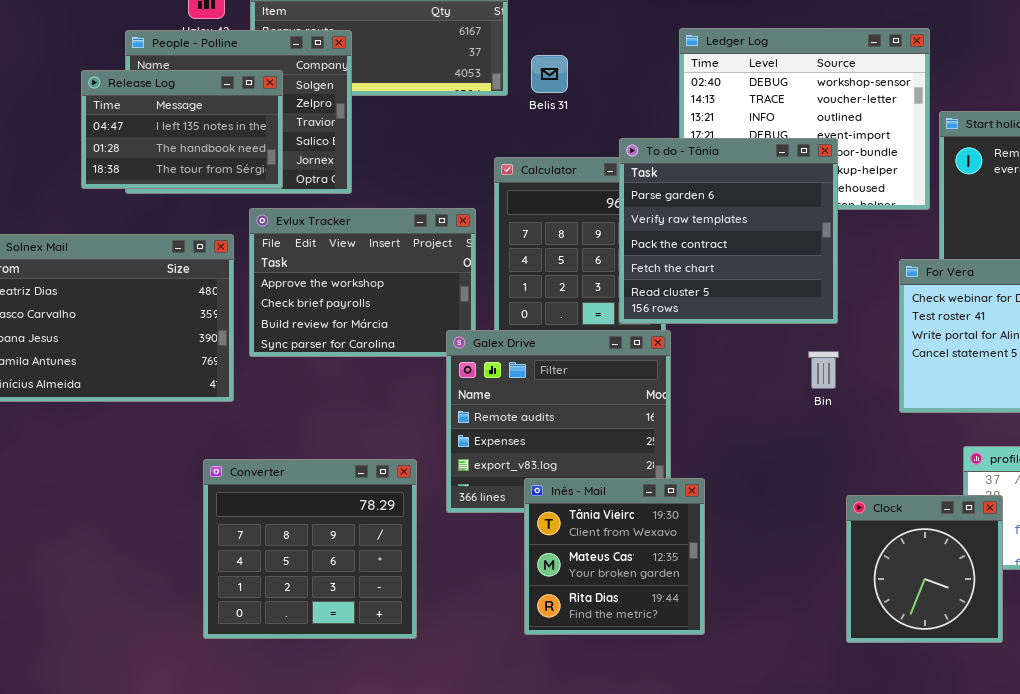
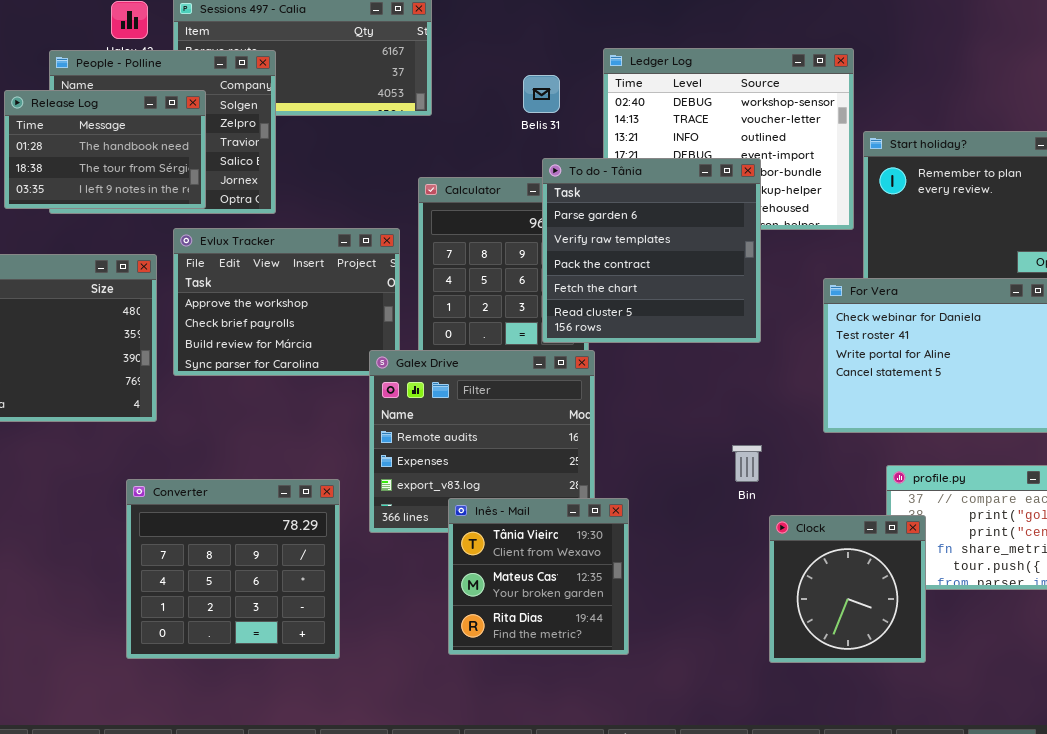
Belis 31: [531,55,568,93] -> [523,75,560,113], moved
Release Log: [81,70,283,189] -> [4,90,206,209], scrolled down 1 row
Bin: [808,351,839,389] -> [732,445,762,482], moved

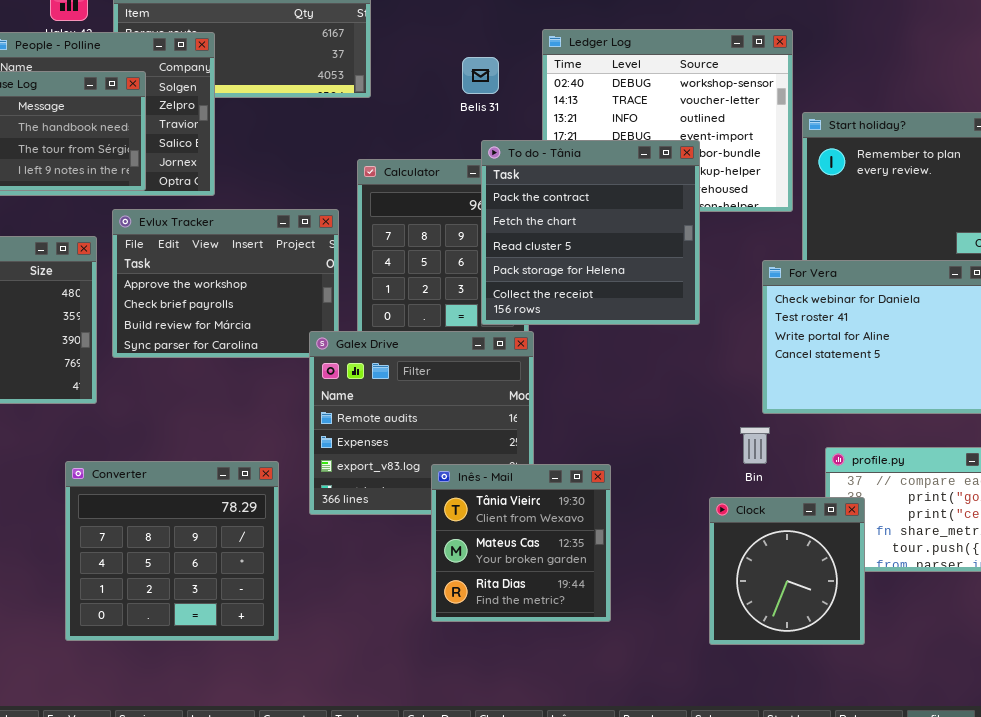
To do - Tânia: [542,158,761,343] -> [481,140,700,325], scrolled down 2 rows
Bin: [732,445,762,482] -> [740,427,770,464], moved
Inês - Mail: [448,498,629,655] -> [431,464,611,622], moved

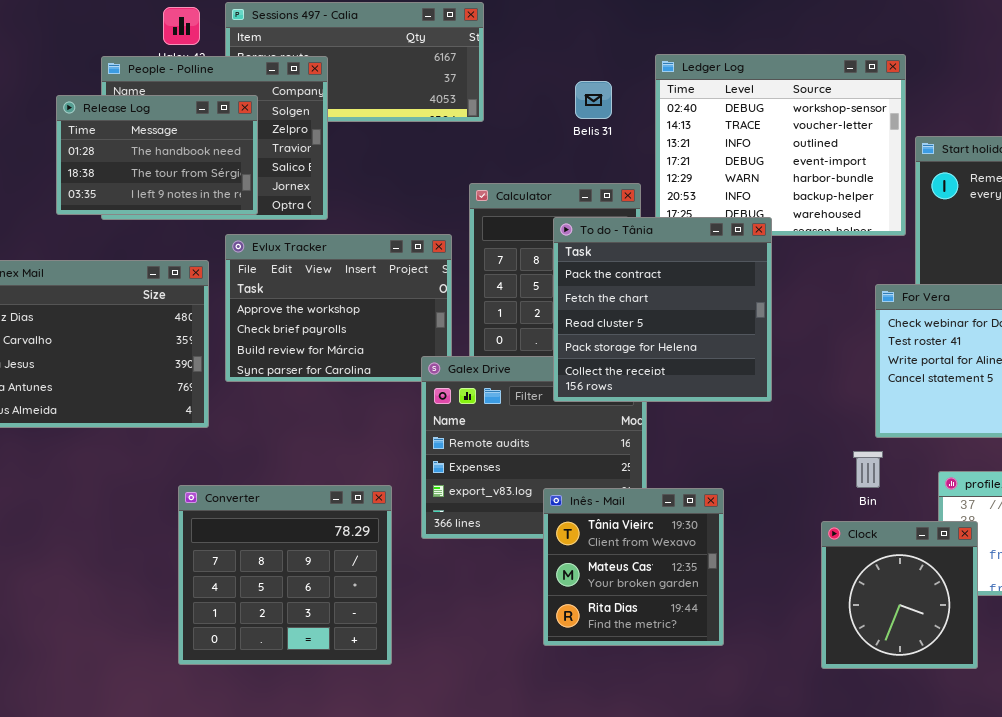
To do - Tânia: [481,140,700,325] -> [553,217,772,402], moved

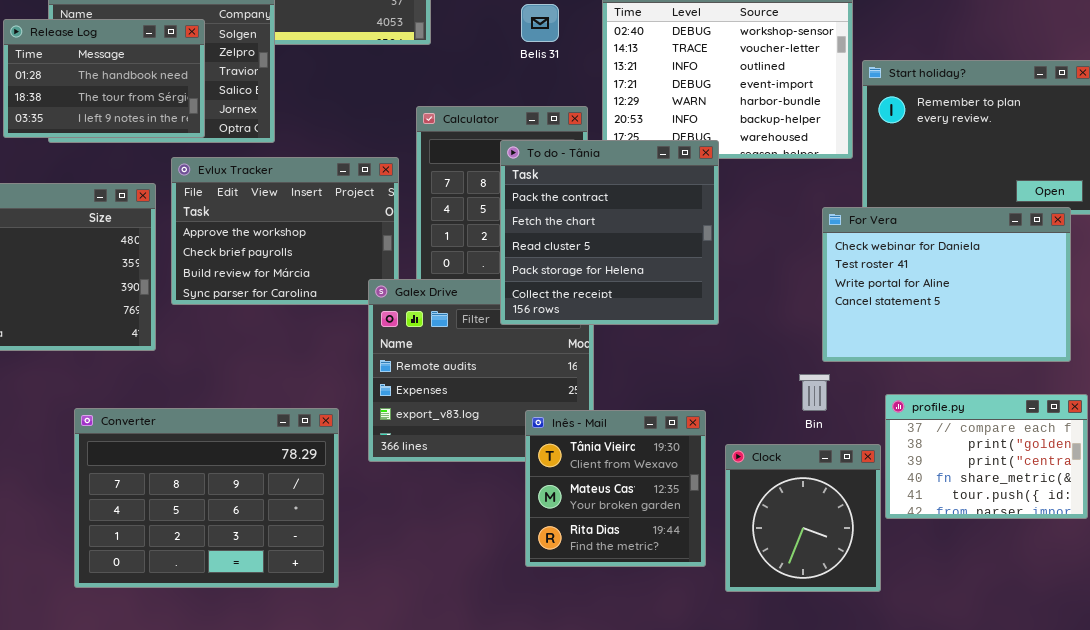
Converter: [178,485,392,665] -> [74,408,339,588], resized
Inês - Mail: [543,488,724,646] -> [525,410,706,567], moved
Clock: [821,521,978,669] -> [725,444,881,592], moved

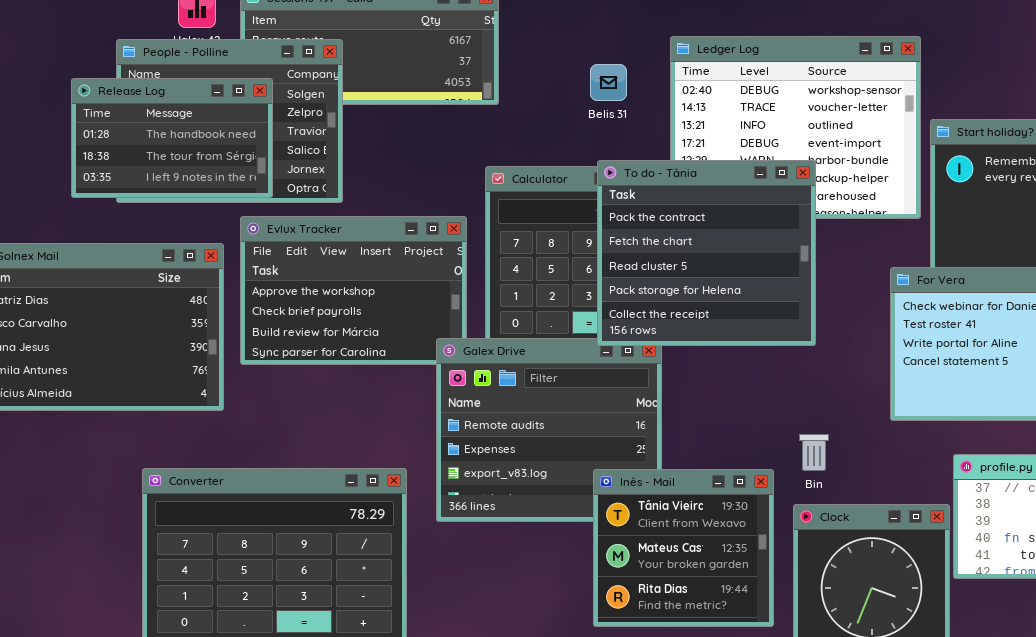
To do - Tânia: [500,140,719,325] -> [597,160,816,346], moved
Bin: [799,374,830,411] -> [799,434,829,471], moved

